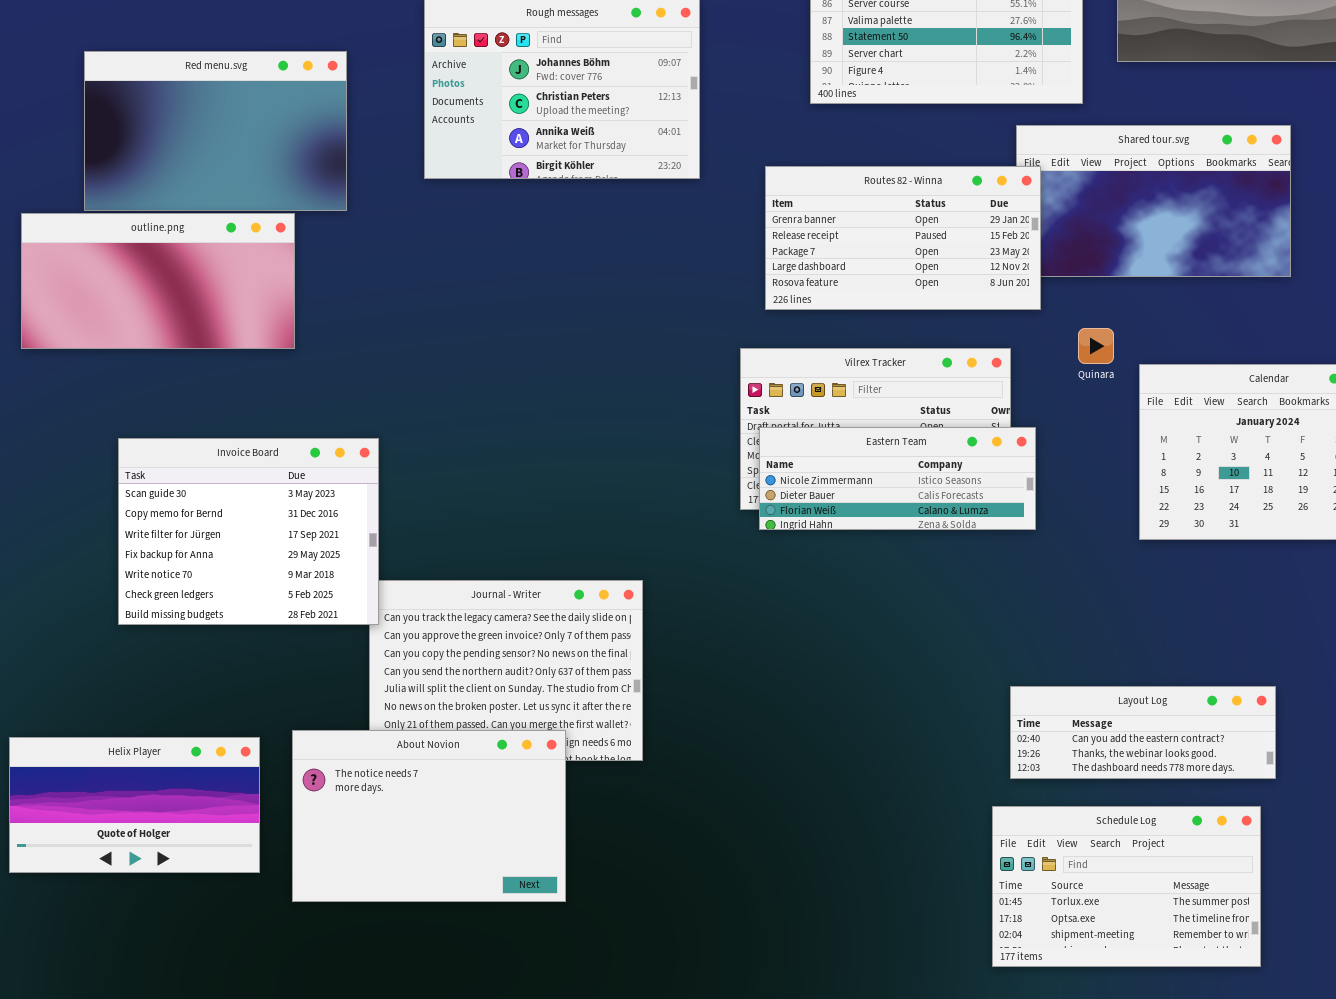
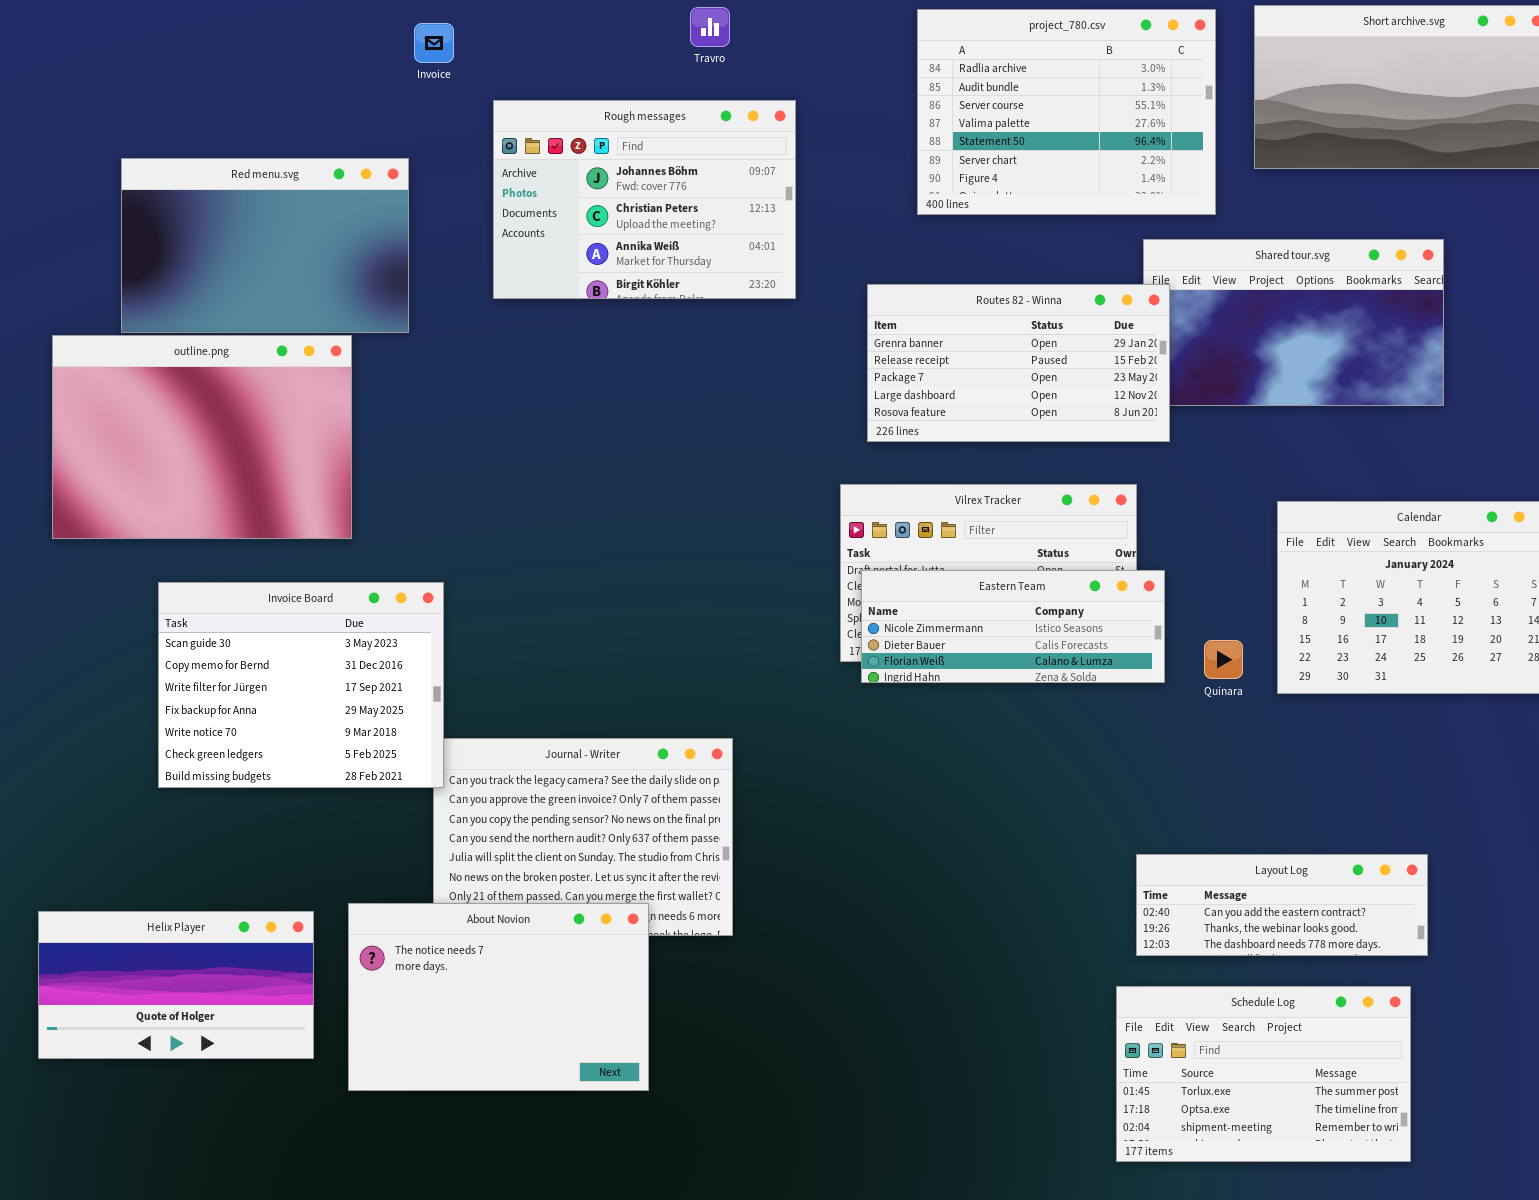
outline.png: [21,213,295,349] -> [52,335,352,539], resized
Quinara: [1078,328,1114,364] -> [1204,640,1243,679], moved

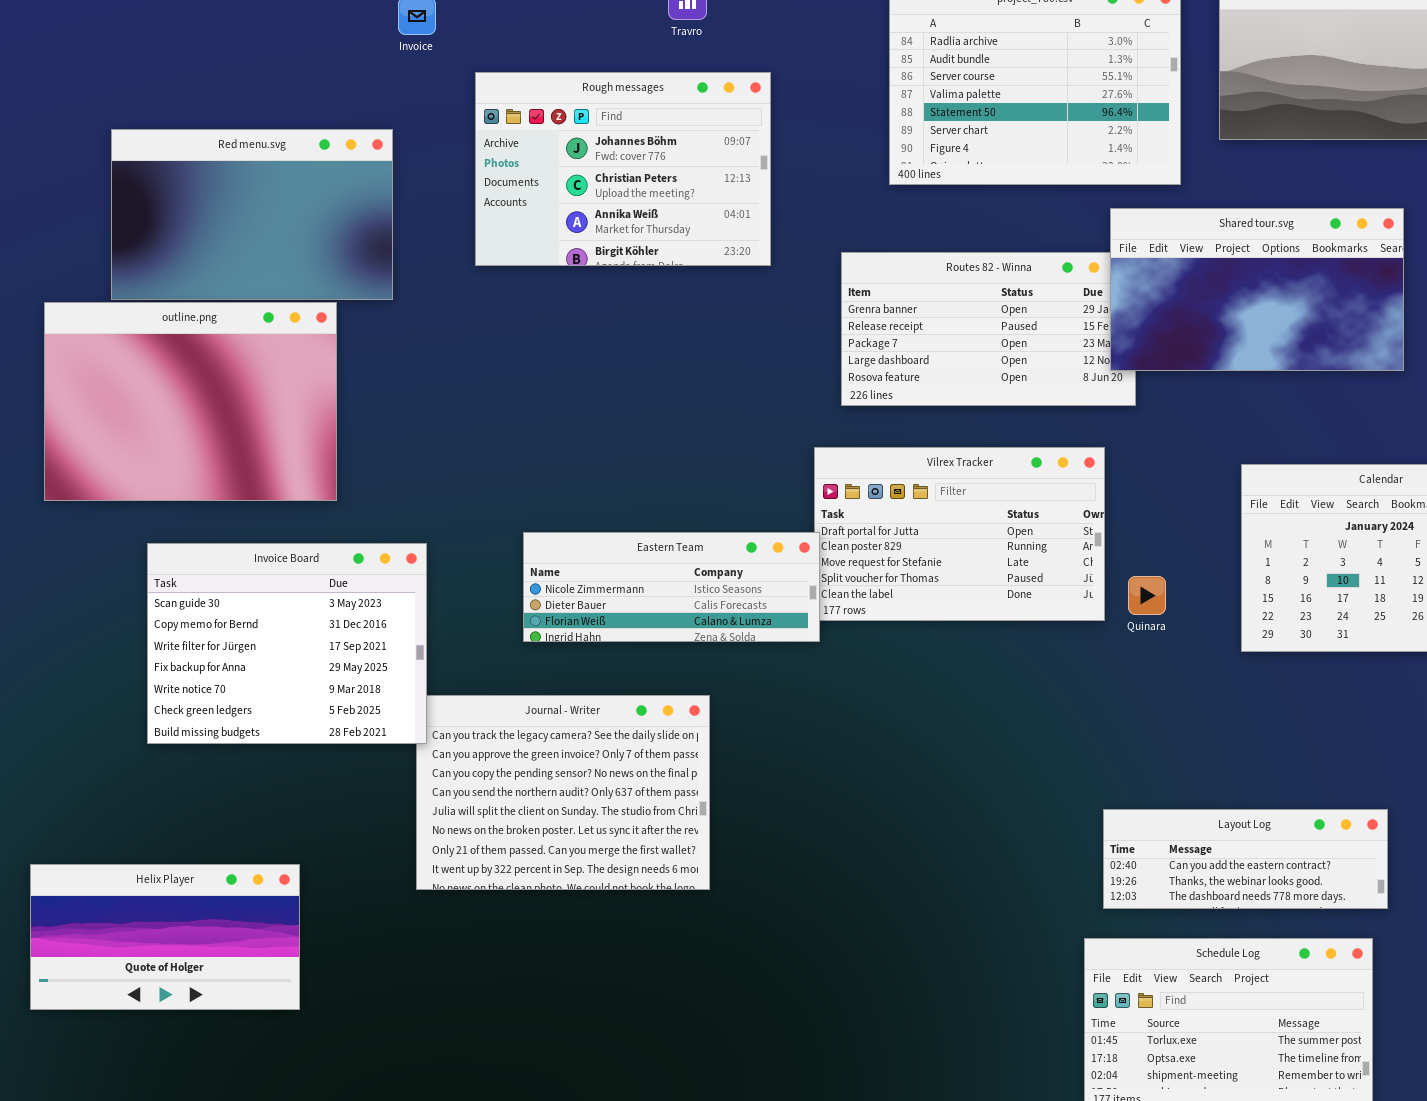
Shared tour.svg: [1143,239,1444,406] -> [1110,208,1404,371], raised
Eastern Team: [861,570,1165,683] -> [523,532,820,642], moved
Quinara: [1204,640,1243,679] -> [1128,576,1166,615], moved
About Novion: [348,903,649,1091] -> none, closed

